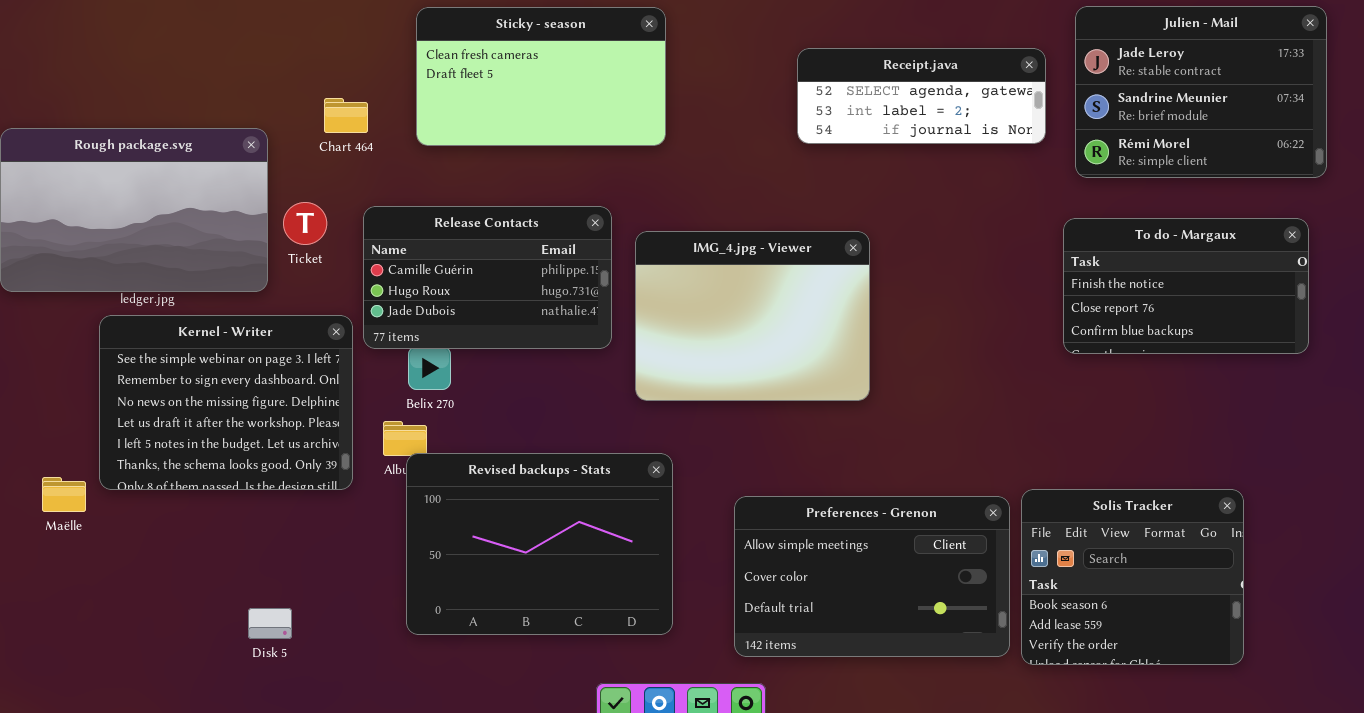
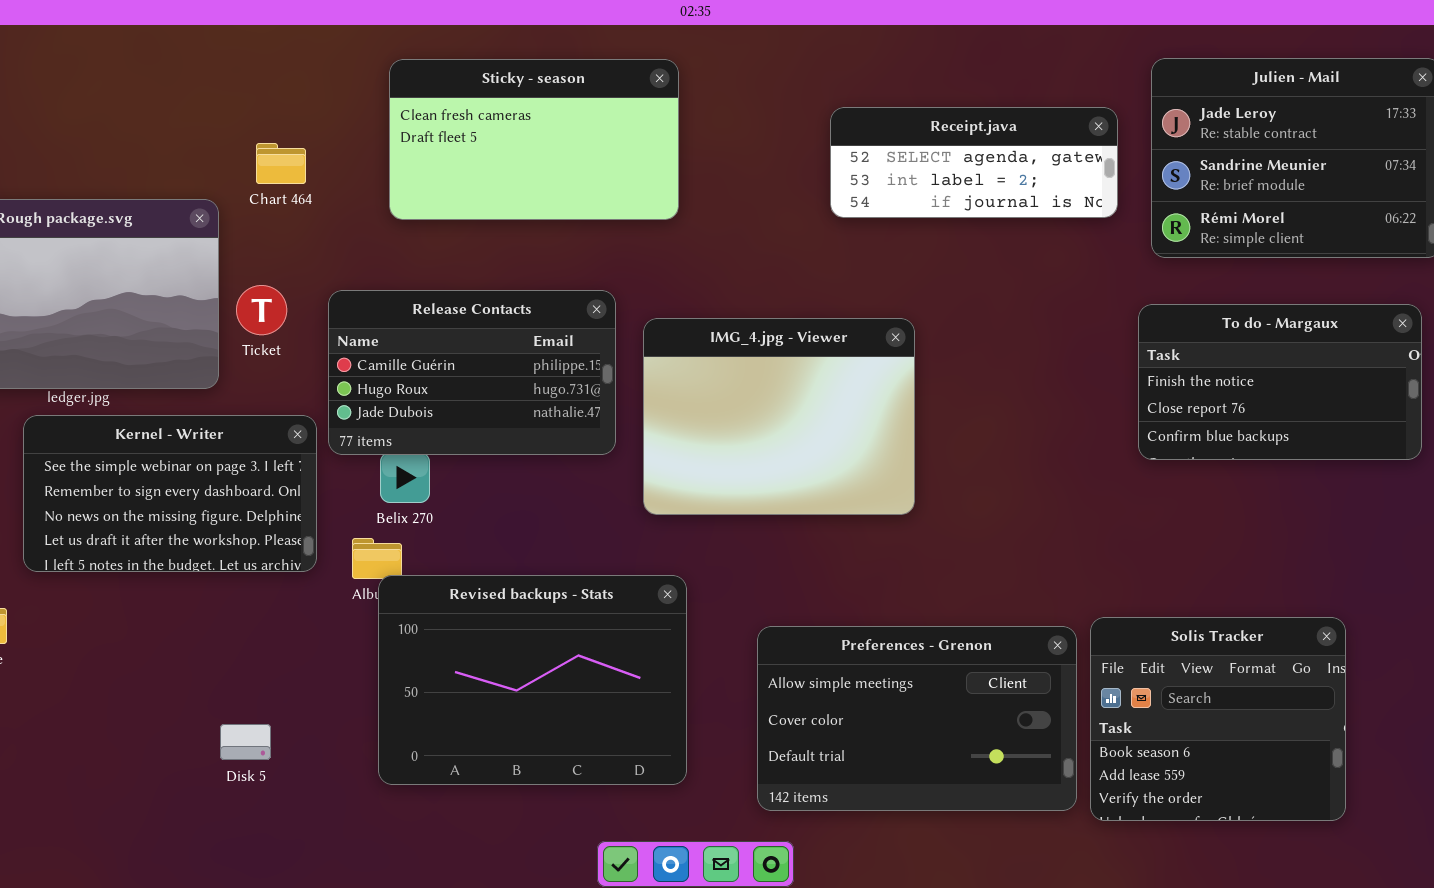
Chart 464: [324,98,368,133] -> [256,143,306,184], moved
Kernel - Writer: [99,315,353,490] -> [23,415,317,572], resized
Disk 5: [248,608,292,639] -> [220,724,271,760], moved

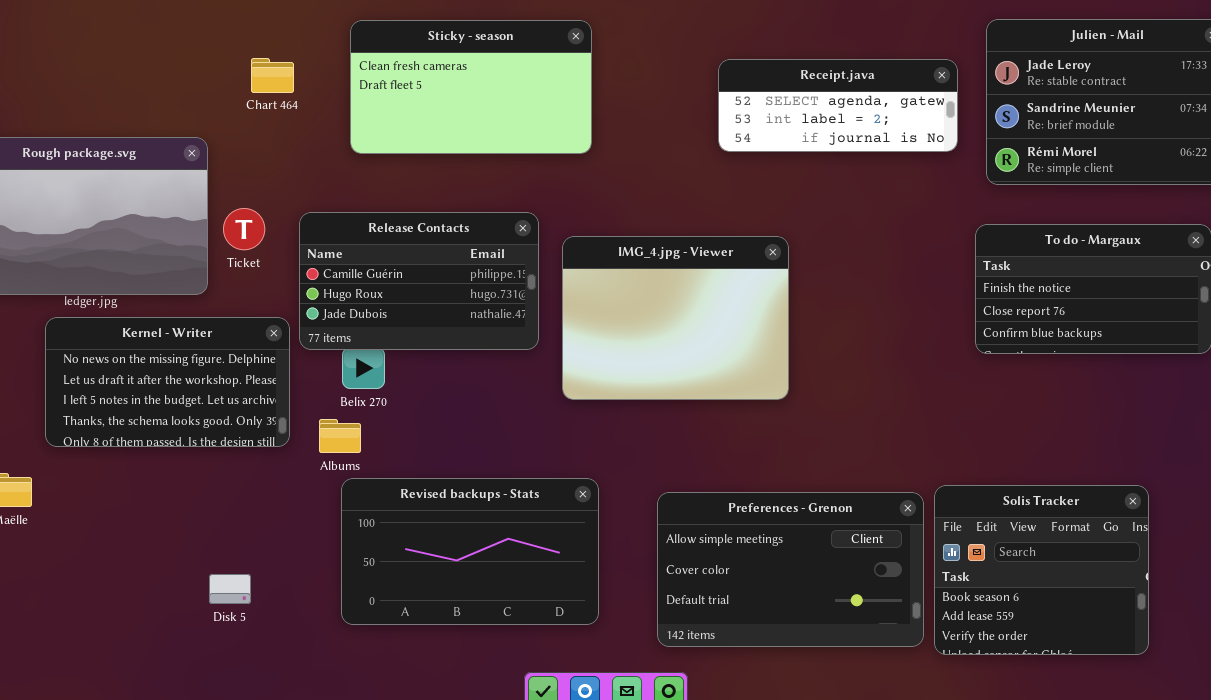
Chart 464: [256,143,306,184] -> [251,58,294,93], moved
Kernel - Writer: [23,415,317,572] -> [45,317,290,447], scrolled down 2 rows
Revised backups - Stats: [378,575,687,785] -> [341,478,599,625], resized

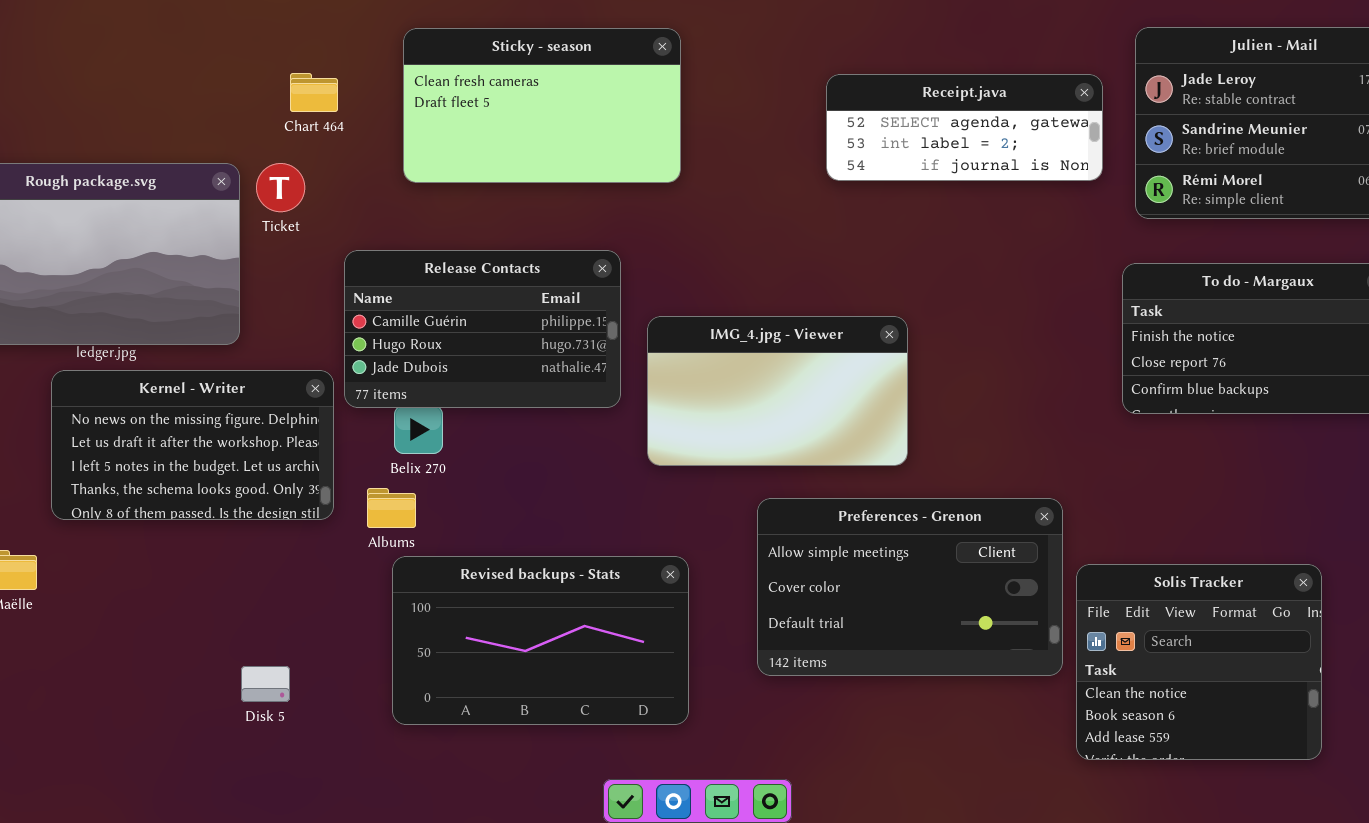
Ticket: [223,208,265,250] -> [256,163,305,212], moved
IMG_4.jpg - Viewer: [562,236,789,400] -> [647,316,908,466], resized
Solis Tracker: [934,485,1149,655] -> [1076,564,1322,760], scrolled up 1 row
Preferences - Grenon: [657,492,924,647] -> [757,498,1063,676], moved

